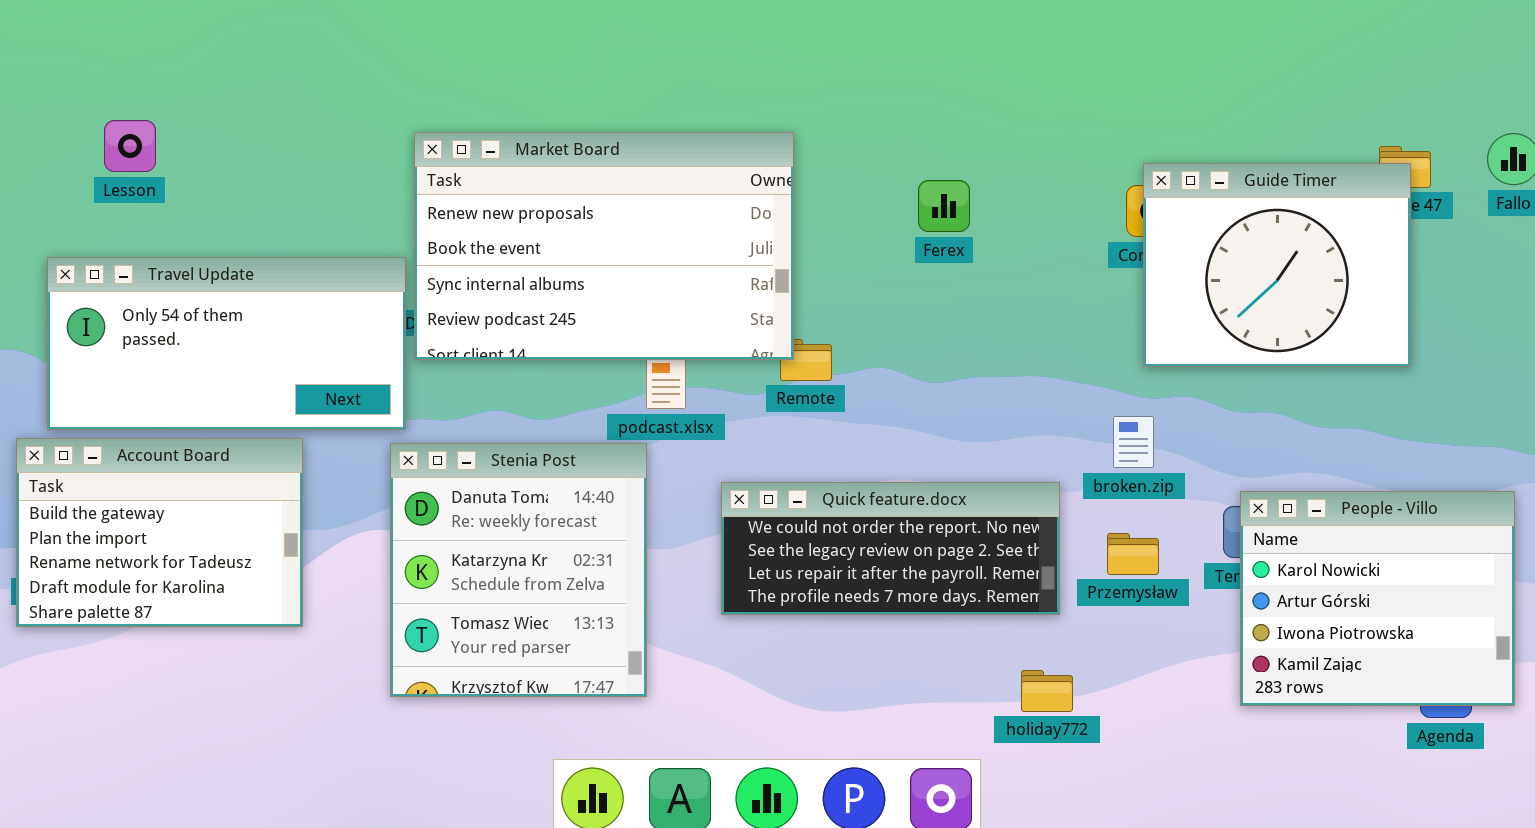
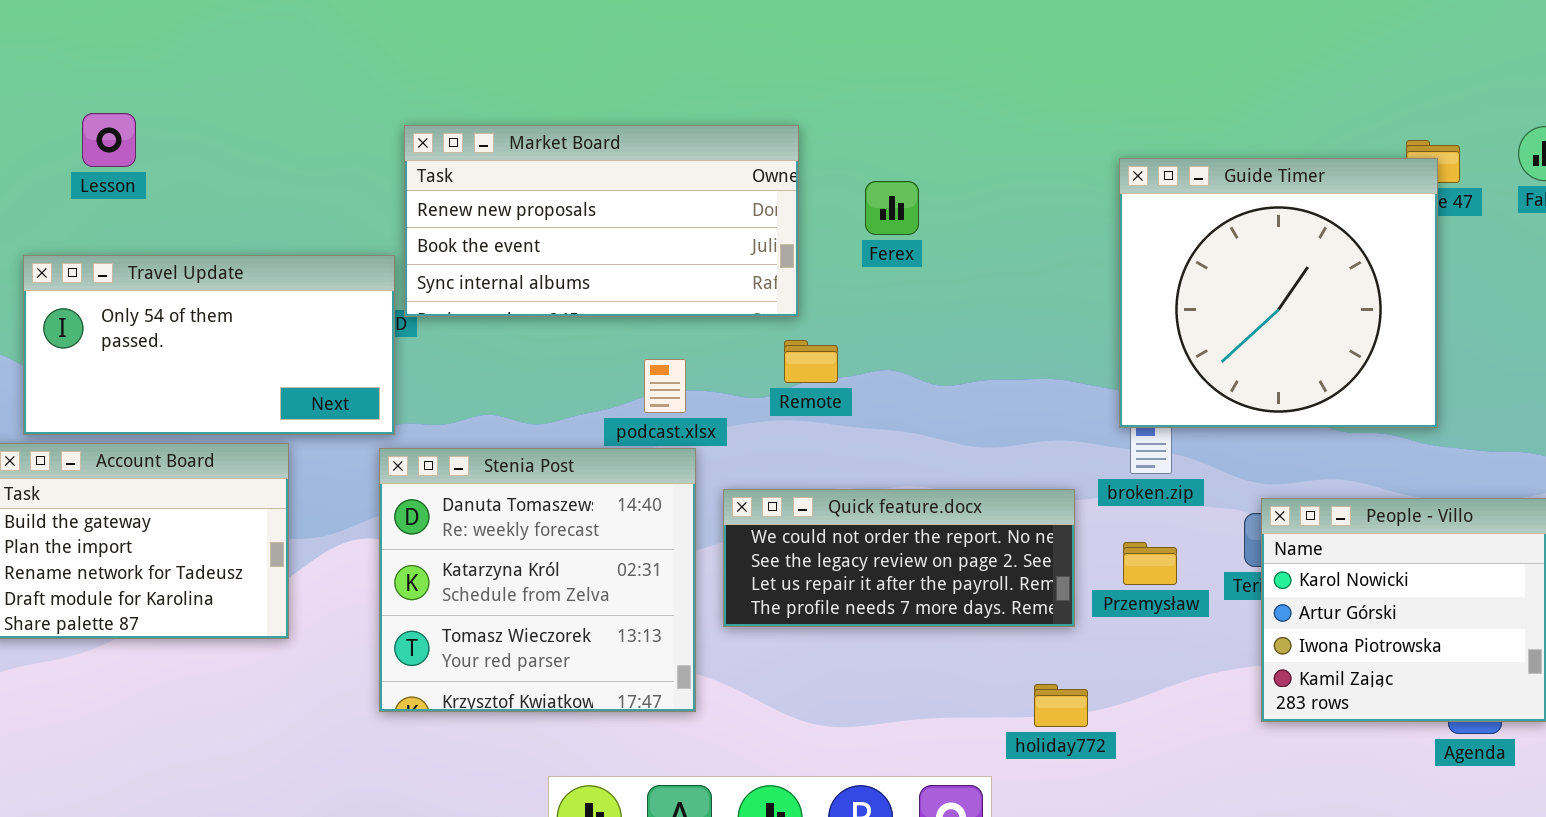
Market Board: [414,132,794,360] -> [404,125,799,317], resized
Guide Timer: [1143,163,1411,367] -> [1119,158,1438,428], resized
Ferex: [918,180,970,232] -> [865,181,919,235], moved
Stenia Post: [390,443,647,697] -> [379,448,696,712], resized

